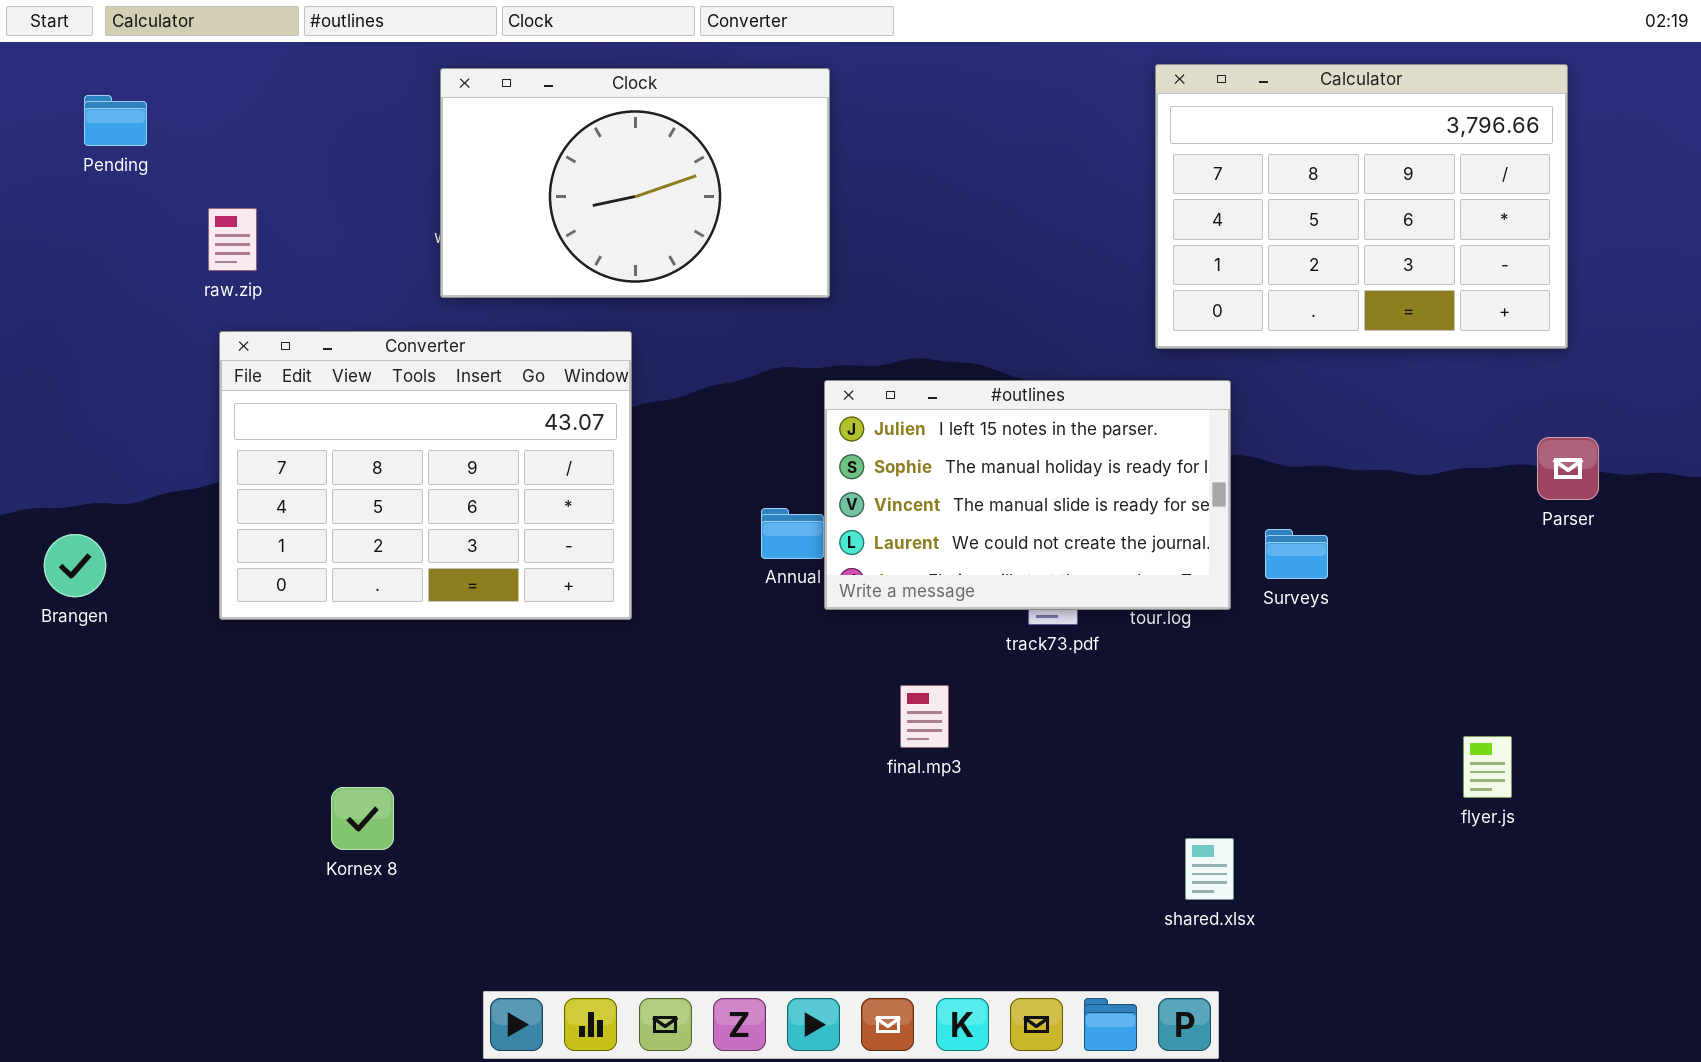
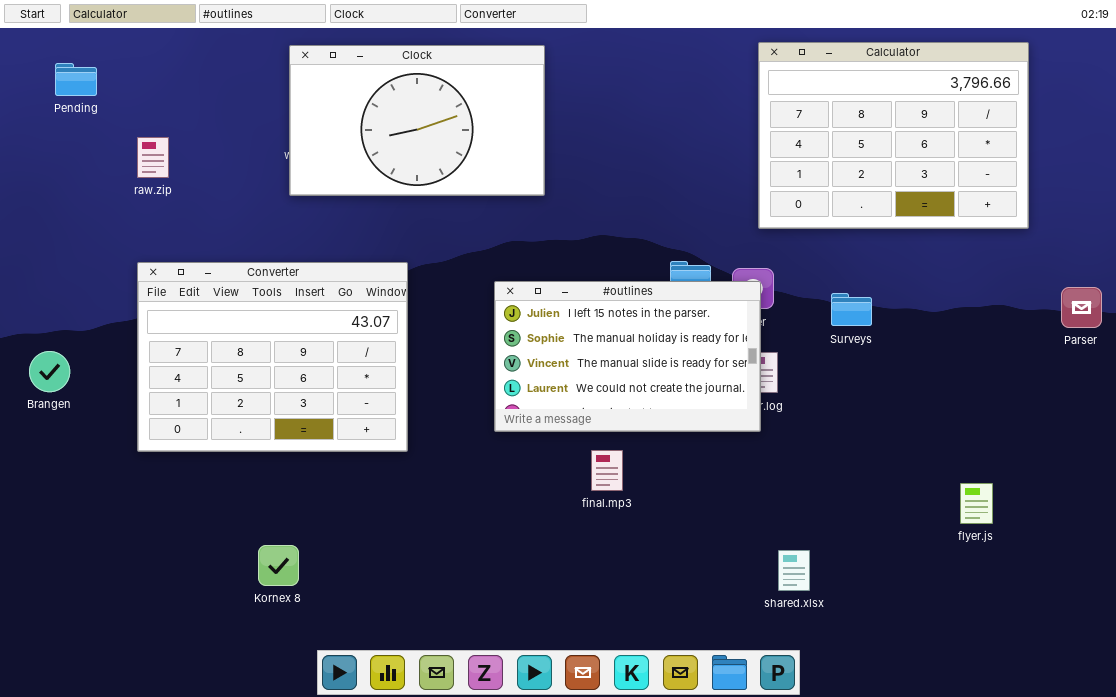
Converter: [219,331,632,620] -> [137,262,408,452], moved
#outlines: [824,380,1231,610] -> [494,281,761,432], moved
Parser: [1537,437,1599,500] -> [1061,287,1102,328], moved
Surveys: [1265,529,1328,579] -> [831,293,872,326], moved
Kornex 8: [331,787,394,850] -> [258,545,299,586], moved

